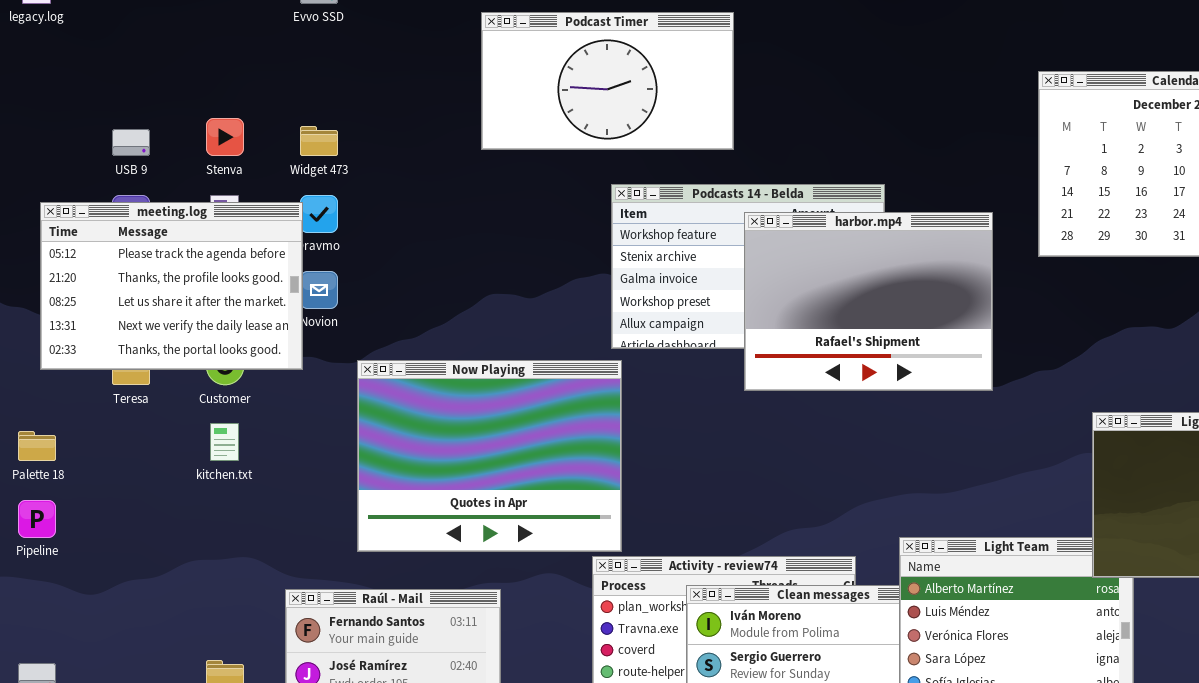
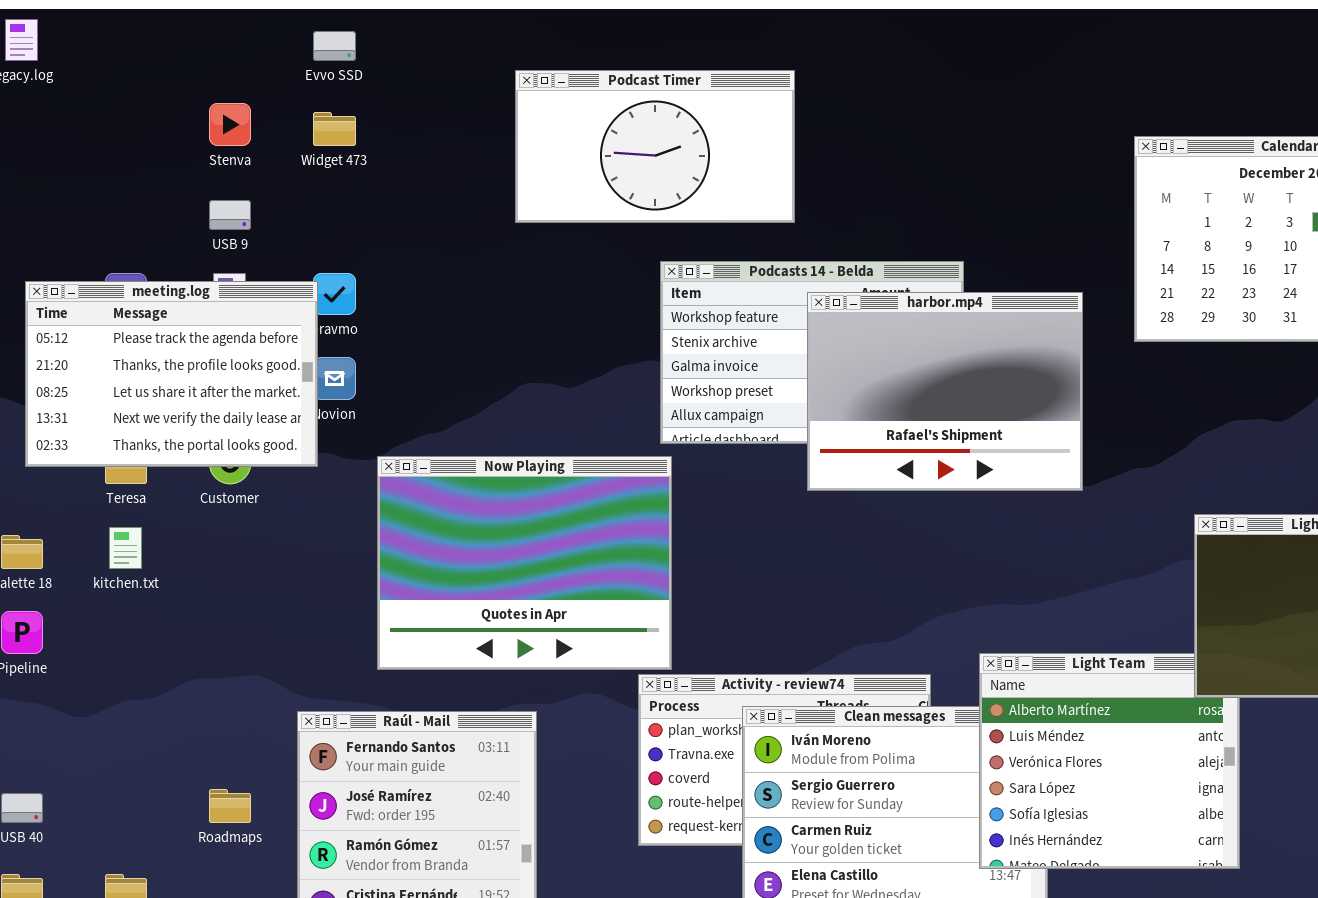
Stenva: [206,118,244,156] -> [209,103,251,146], moved
Widget 473: [300,126,338,156] -> [313,112,356,146], moved
USB 9: [112,129,150,156] -> [209,200,251,230], moved
kitchen.txt: [210,423,239,461] -> [109,527,142,569], moved

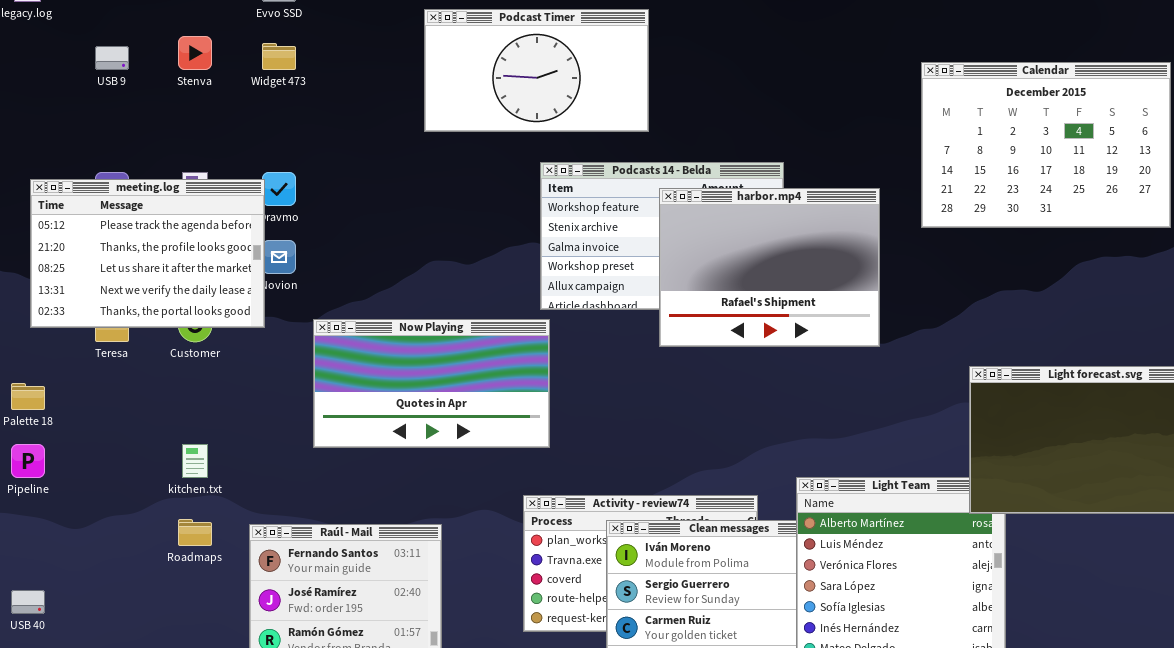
USB 9: [209,200,251,230] -> [95,46,129,70], moved
Now Playing: [377,456,672,670] -> [313,319,550,448], resized
kitchen.txt: [109,527,142,569] -> [182,444,208,478], moved
Roadmaps: [209,789,251,823] -> [178,519,212,546], moved

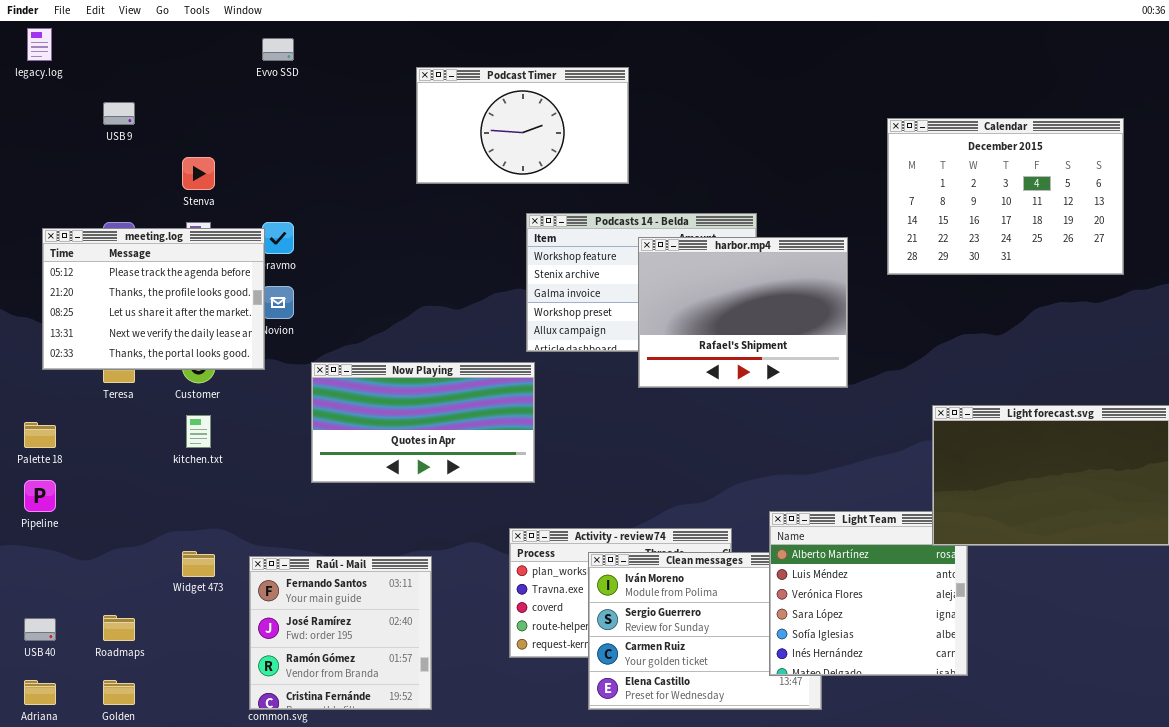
Stenva: [178,36,212,70] -> [182,157,215,190], moved
Widget 473: [262,43,296,70] -> [182,551,215,577], moved
kitchen.txt: [182,444,208,478] -> [186,415,211,448], moved
Roadmaps: [178,519,212,546] -> [103,615,135,641], moved

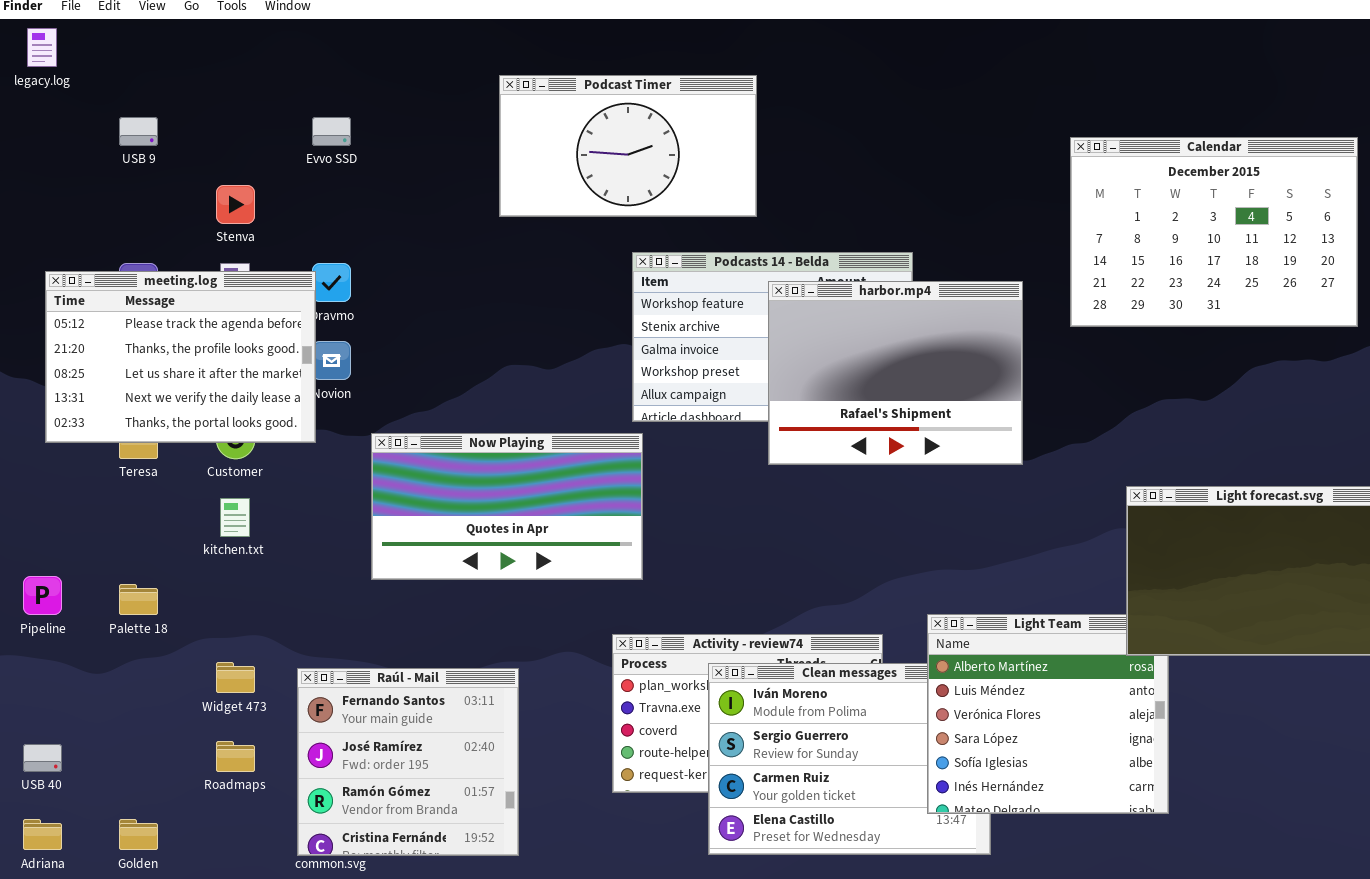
Evvo SSD: [262,38,294,61] -> [312,117,351,146], moved
Palette 18: [24,422,56,448] -> [119,584,158,615], moved
Roadmaps: [103,615,135,641] -> [216,741,255,772], moved

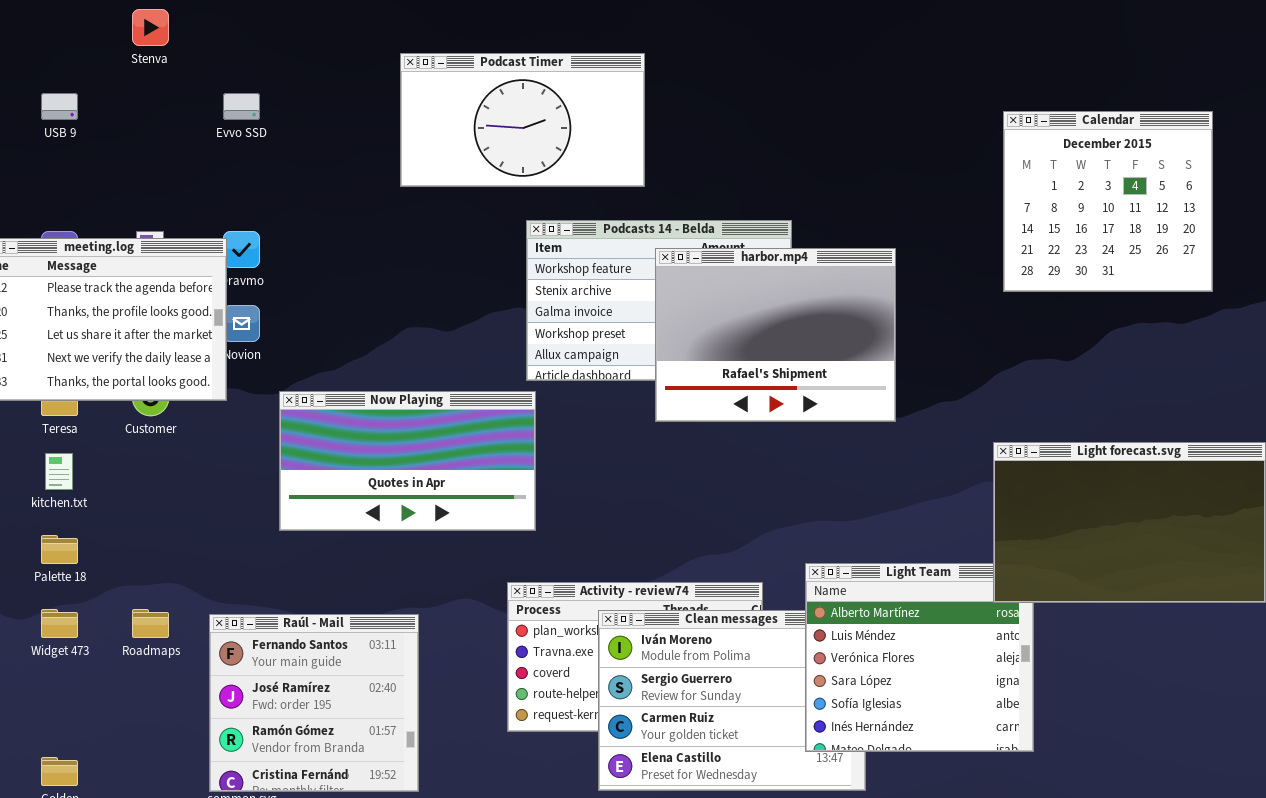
Calendar: [1070,137,1358,327] -> [1003,111,1213,292], resized
Stenva: [216,185,255,224] -> [132,9,169,46], moved
kitchen.txt: [220,498,250,537] -> [45,453,73,490], moved
Widget 473: [216,662,255,693] -> [41,609,78,638], moved
Roadmaps: [216,741,255,772] -> [132,609,169,638], moved

